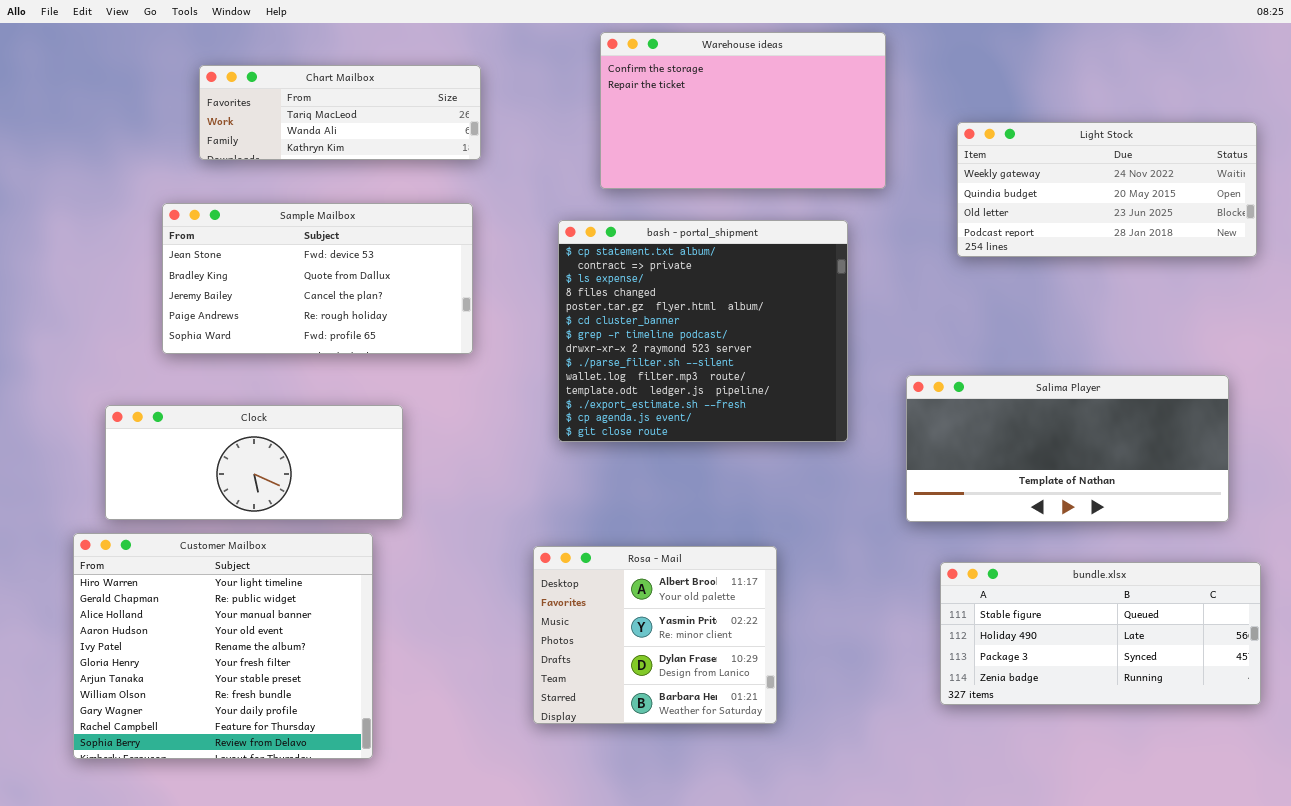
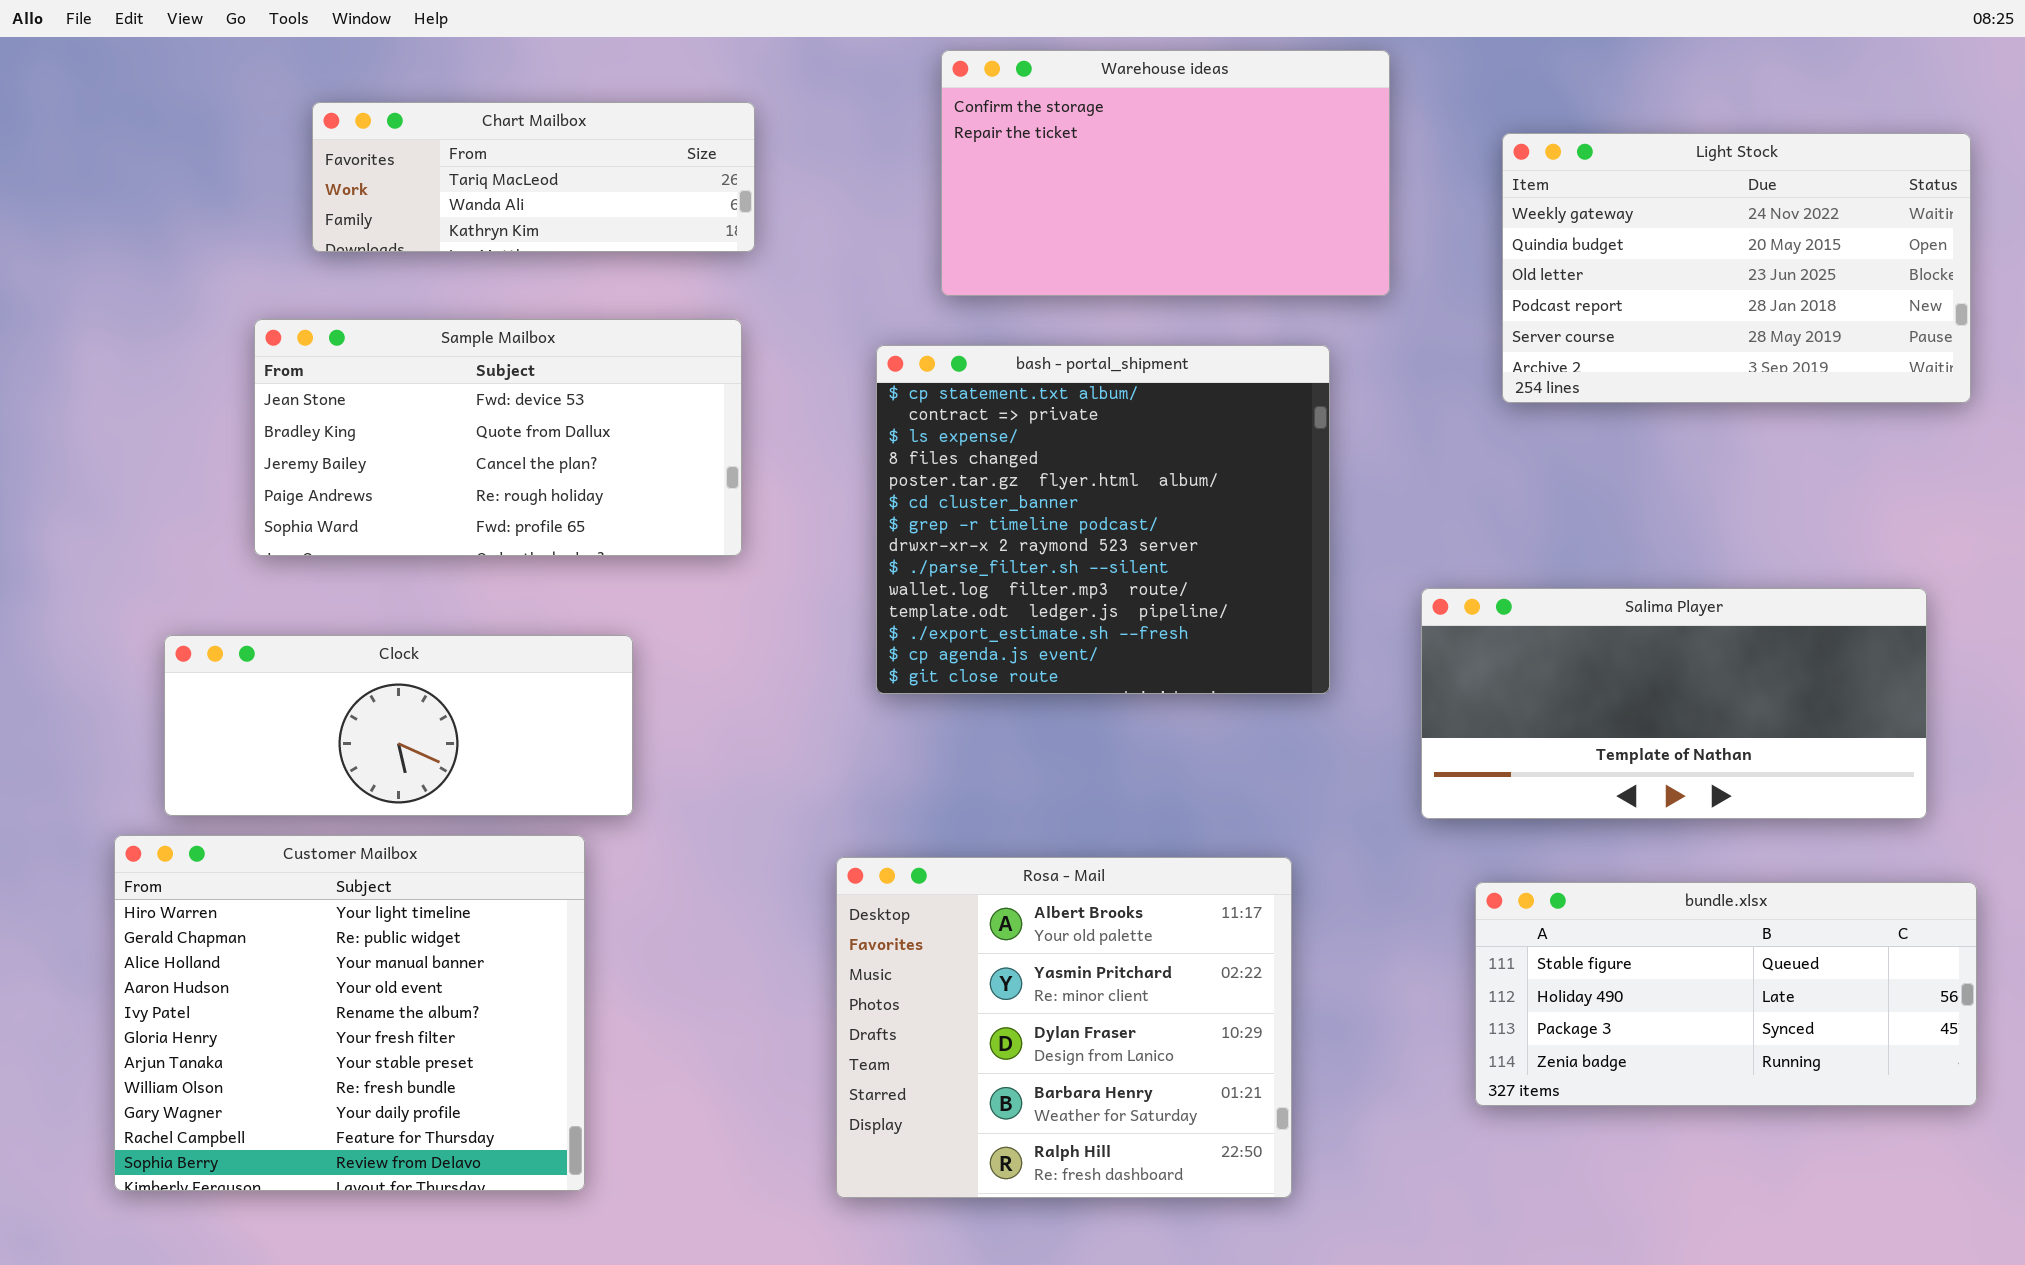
Light Stock: [957,122,1257,257] -> [1502,133,1971,403], resized
Rosa - Mail: [533,546,777,724] -> [836,857,1292,1198], resized

